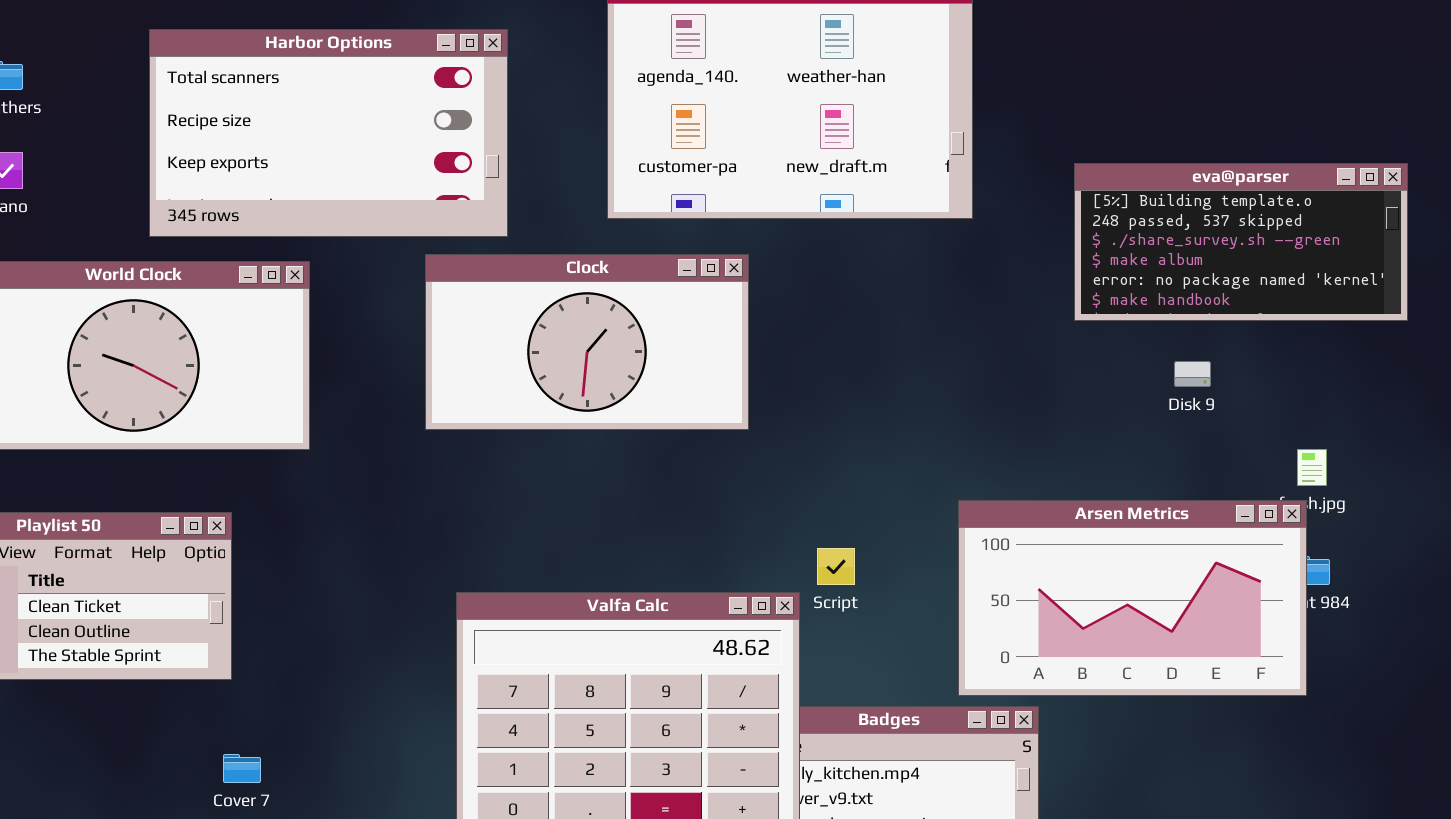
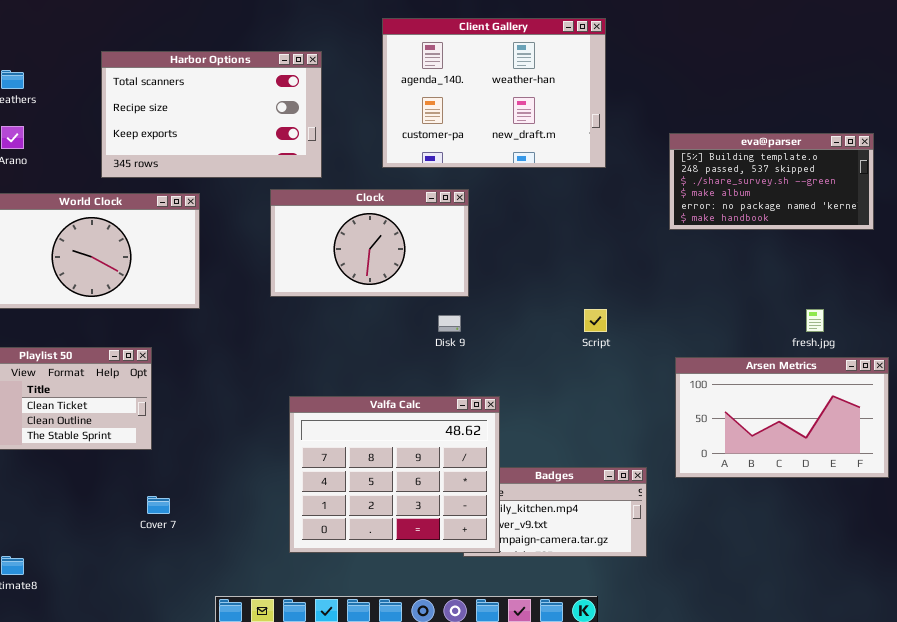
Disk 9: [1174,361,1211,387] -> [438,315,461,332], moved
Arsen Metrics: [958,500,1307,696] -> [675,357,889,478], moved
Script: [817,548,855,585] -> [584,309,607,332], moved

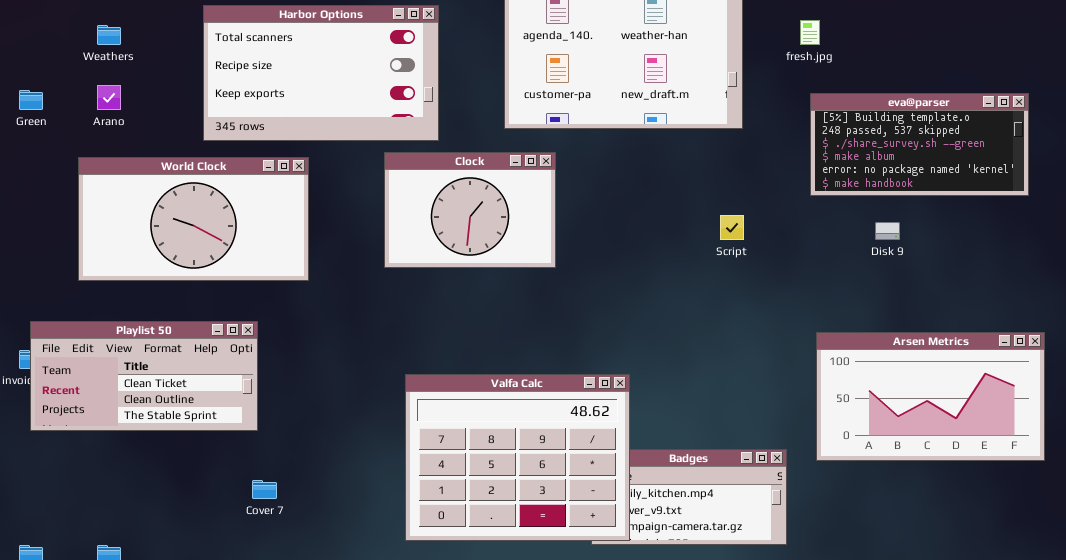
Clock: [270,189,469,297] -> [384,152,556,268], resized
Script: [584,309,607,332] -> [720,215,744,240], moved
fresh.jpg: [806,309,824,332] -> [800,20,820,45], moved
Disk 9: [438,315,461,332] -> [875,222,900,240], moved

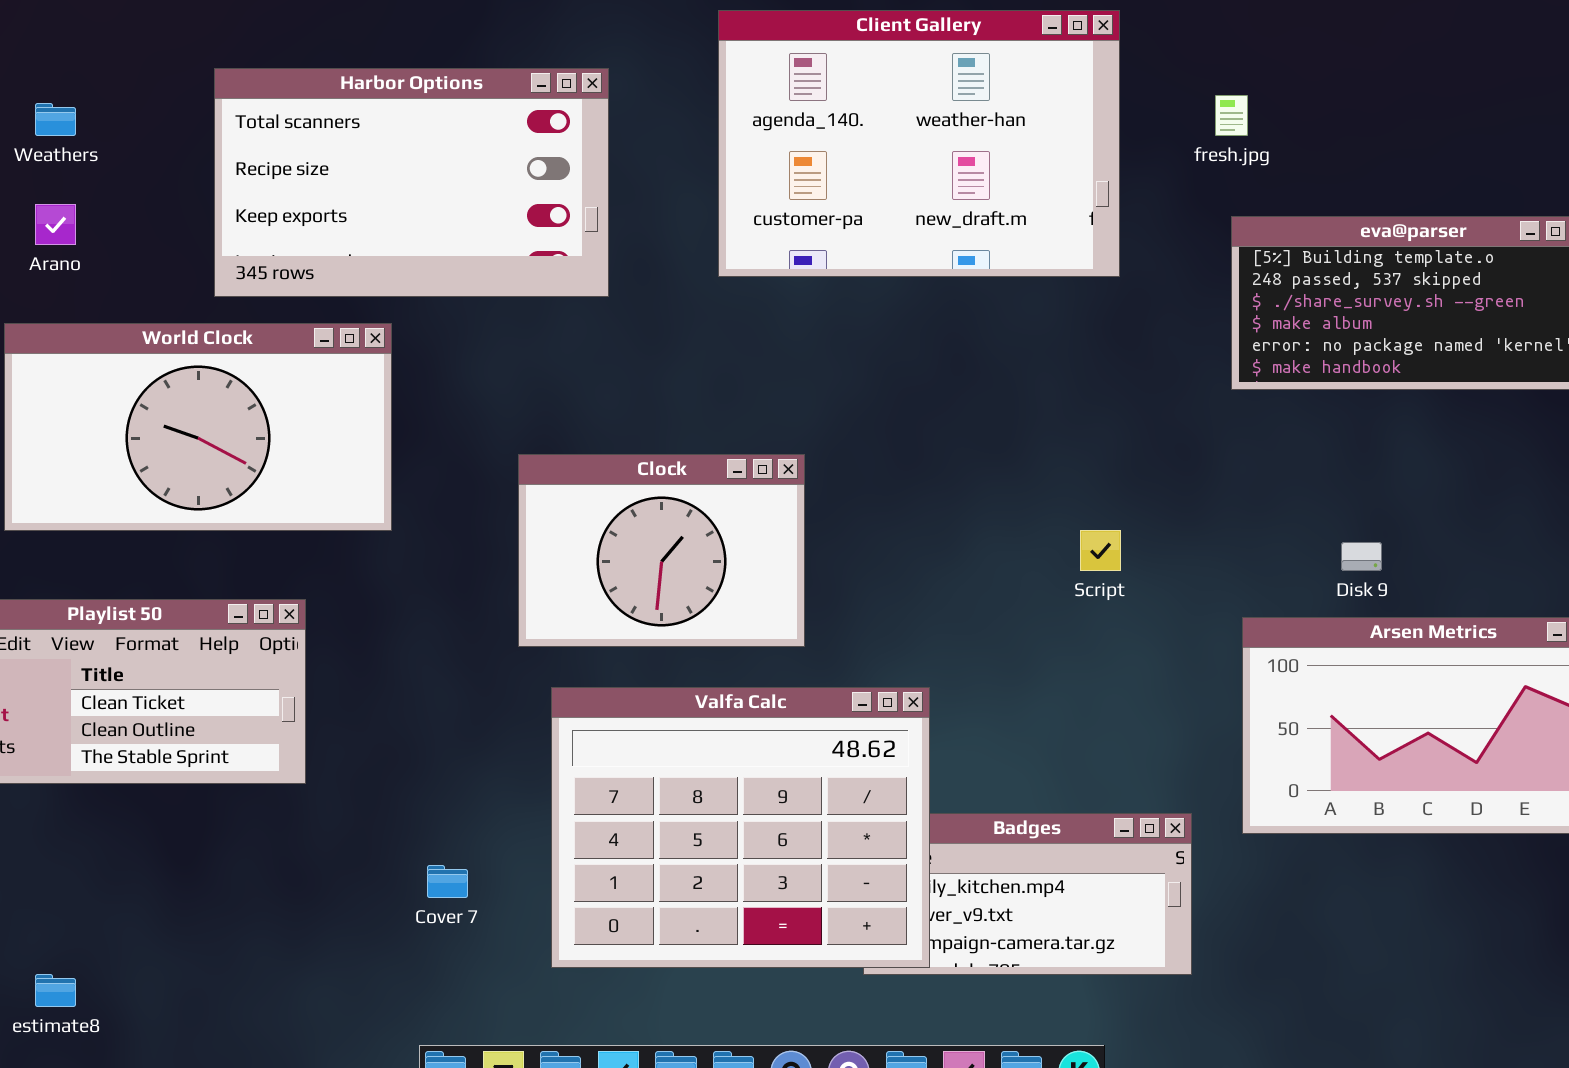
Clock: [384,152,556,268] -> [518,454,805,647], moved
Script: [720,215,744,240] -> [1080,530,1121,571], moved
Disk 9: [875,222,900,240] -> [1341,542,1382,571], moved
Cover 7: [252,480,277,499] -> [427,865,468,898], moved

